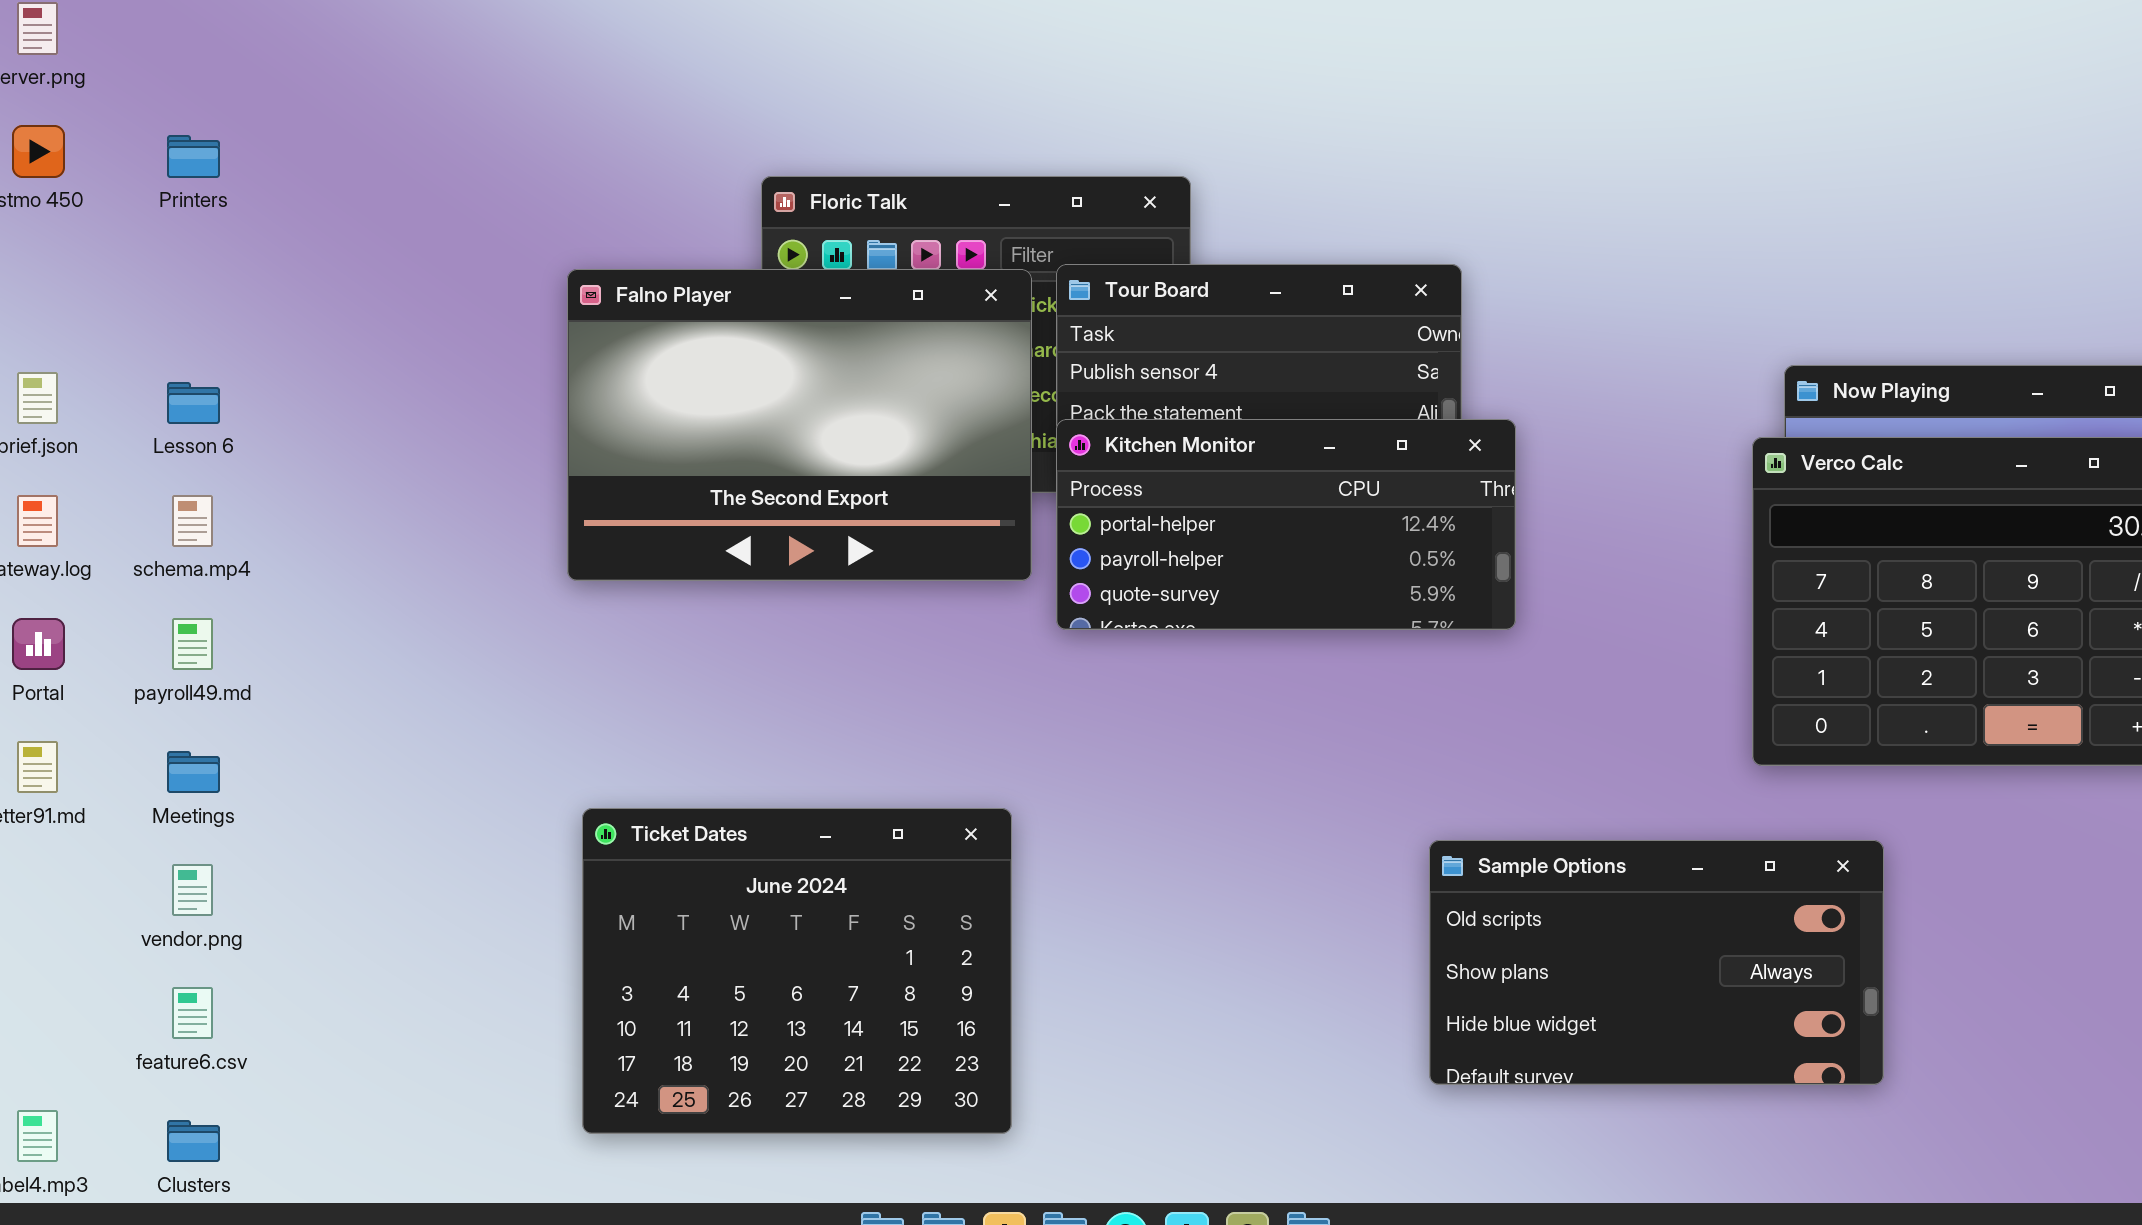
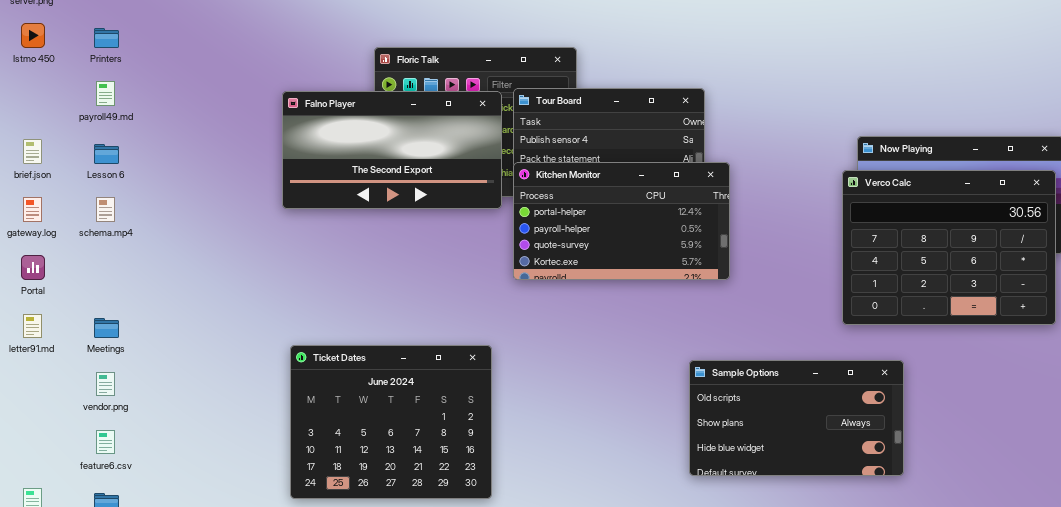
Falno Player: [567,269,1032,581] -> [282,91,502,209], resized
Kitchen Monitor: [1056,419,1516,630] -> [513,162,730,280], resized
payroll49.md: [172,618,213,670] -> [96,81,115,106], moved

